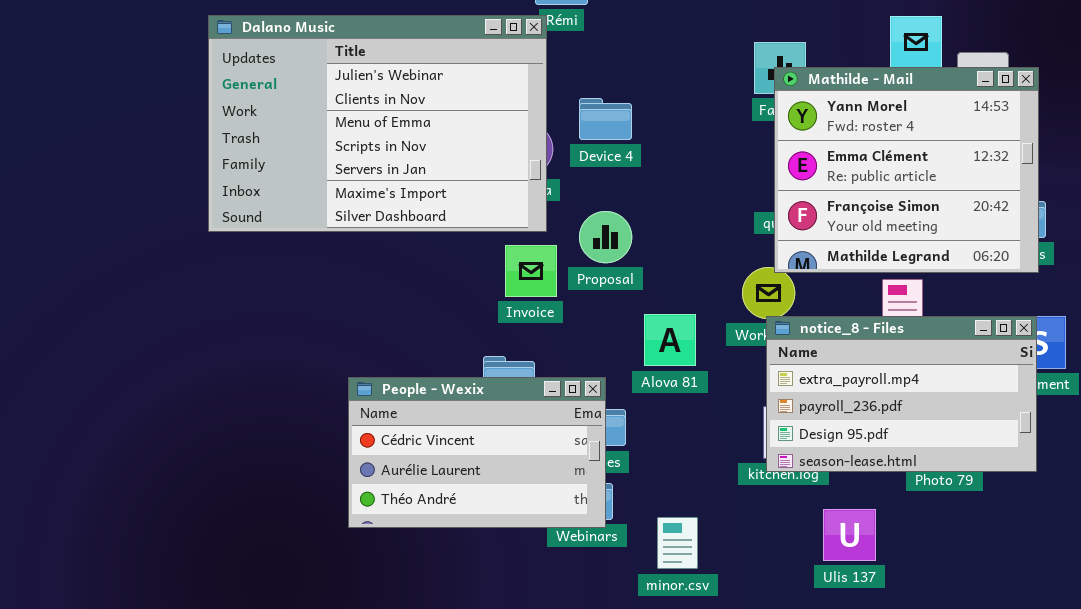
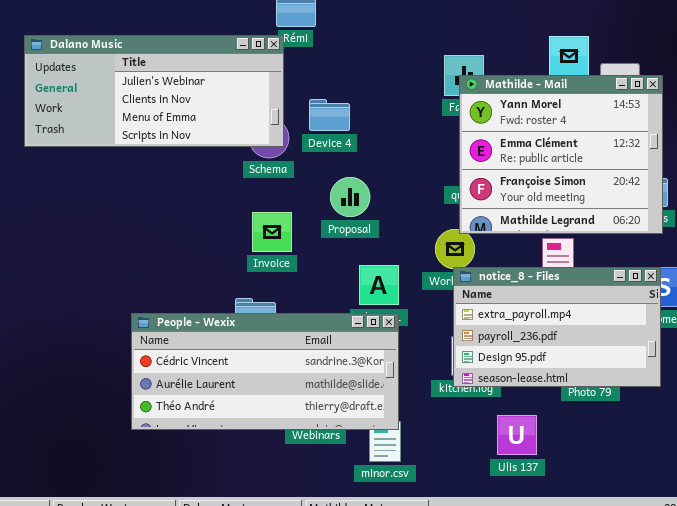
Dalano Music: [208,15,547,232] -> [24,35,284,147], resized
Proposal: [579,211,632,263] -> [330,177,370,217], moved
People - Wexix: [348,377,606,528] -> [131,313,399,430], resized

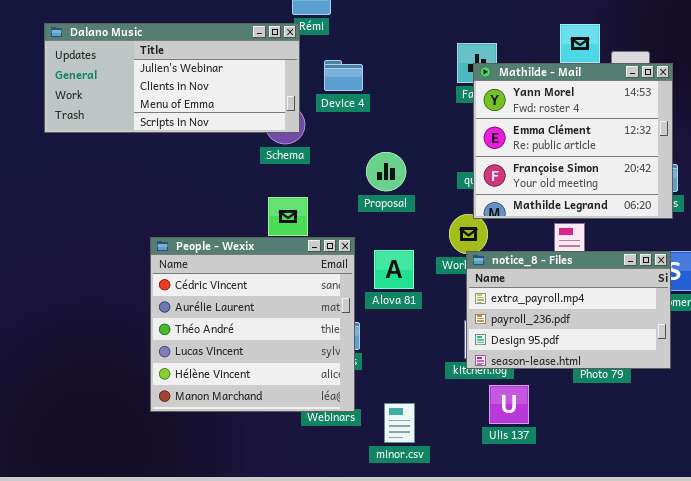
Device 4: [309,99,350,131] -> [324,60,363,91], moved
Proposal: [330,177,370,217] -> [366,152,406,191], moved
People - Wexix: [131,313,399,430] -> [150,237,355,412], resized
Ulis 137: [497,415,537,455] -> [489,385,529,424], moved

